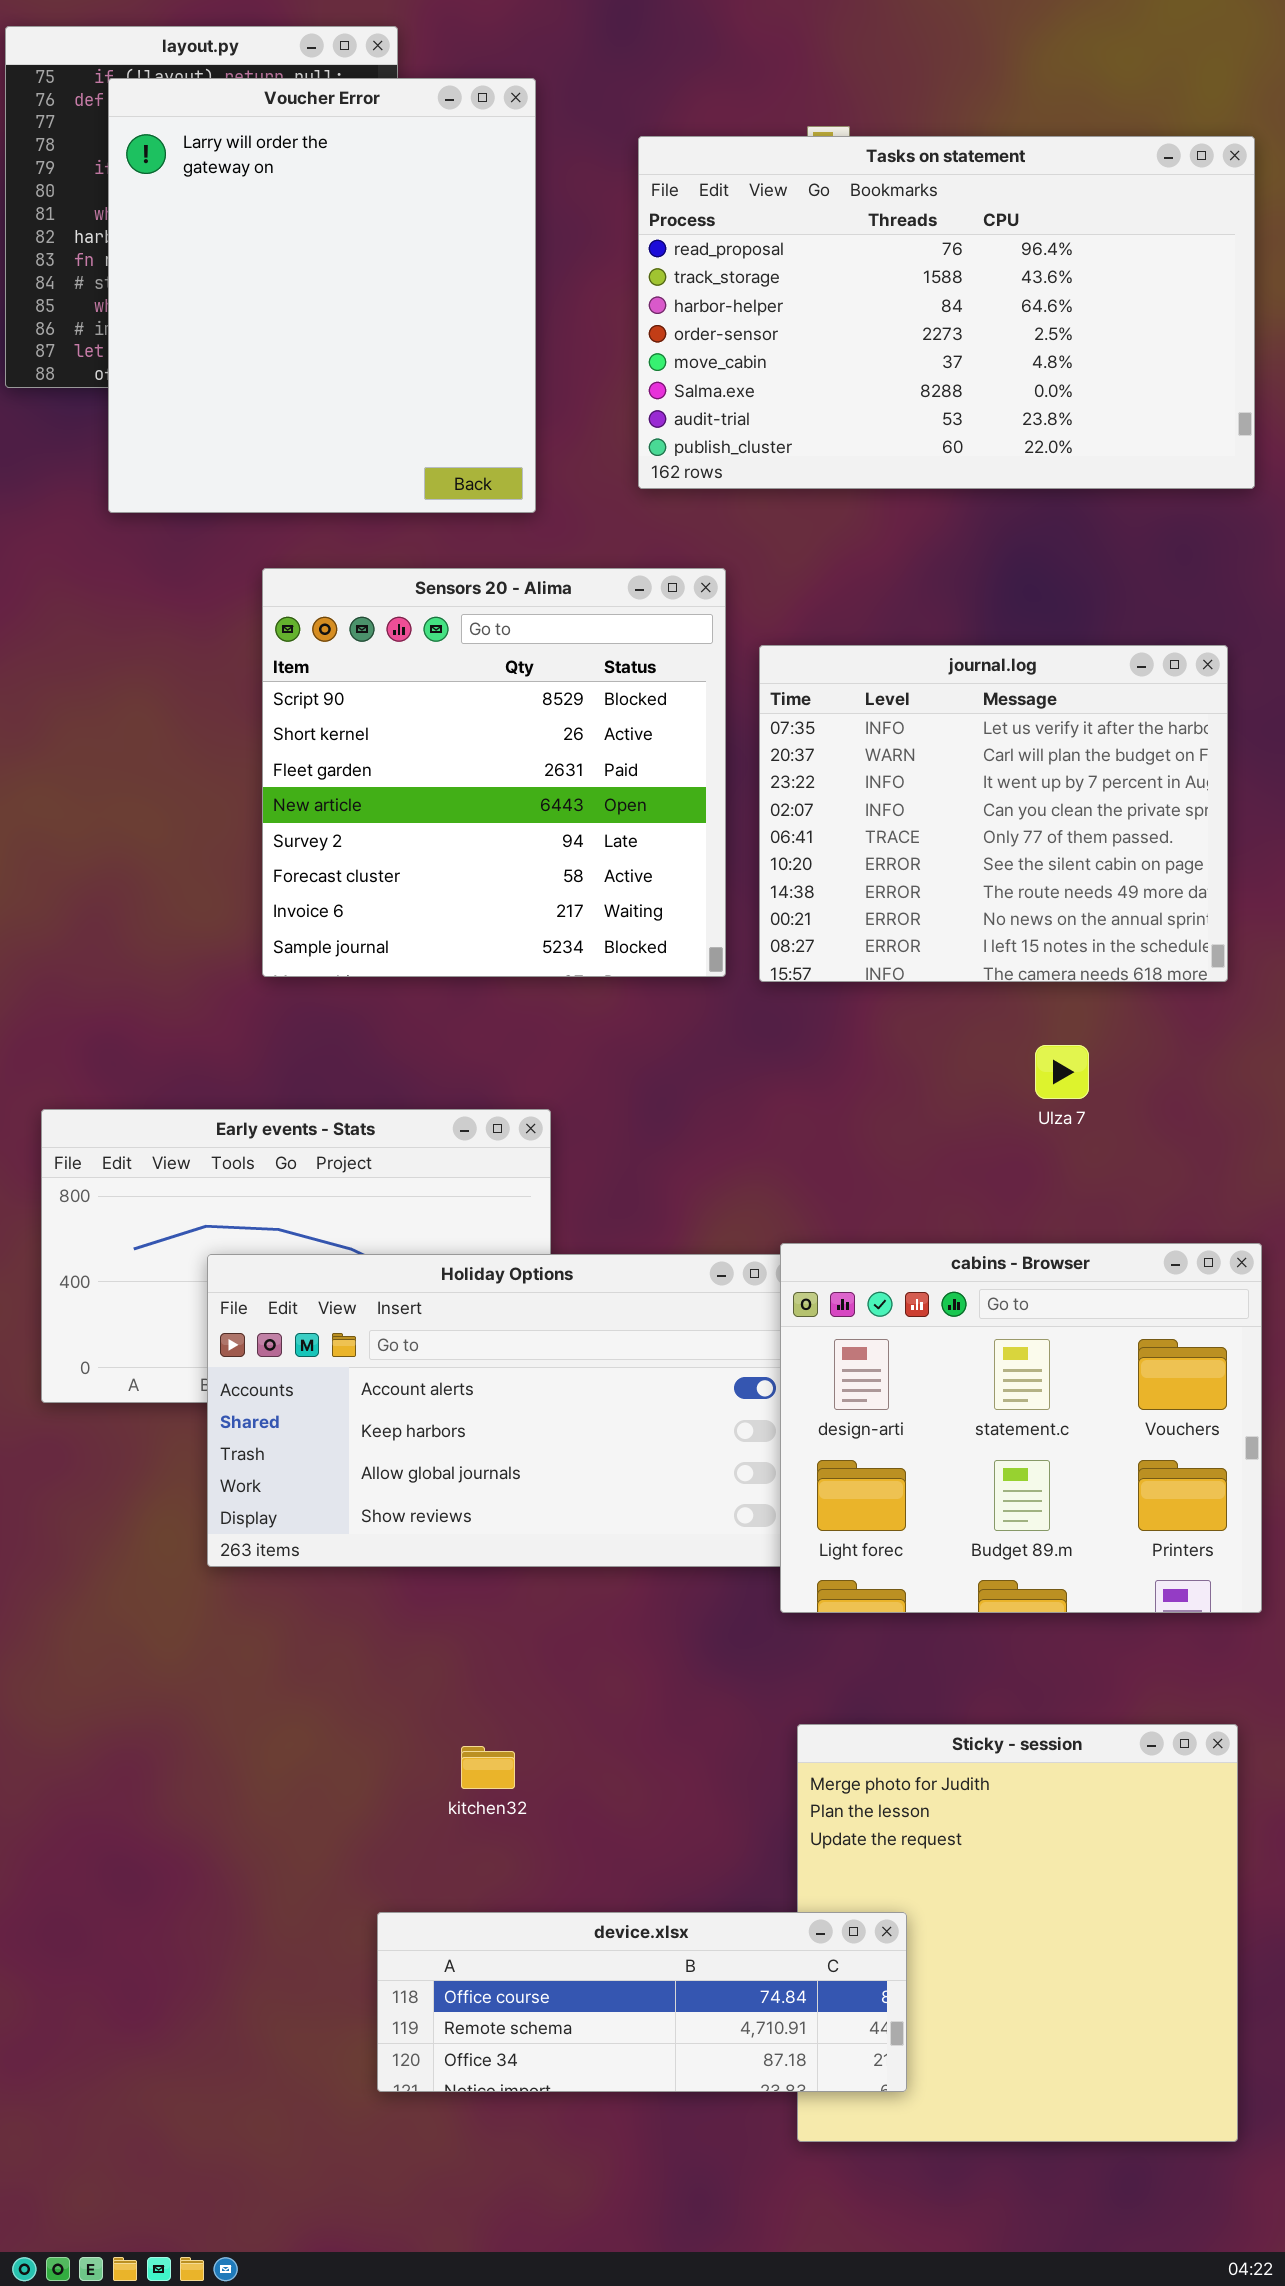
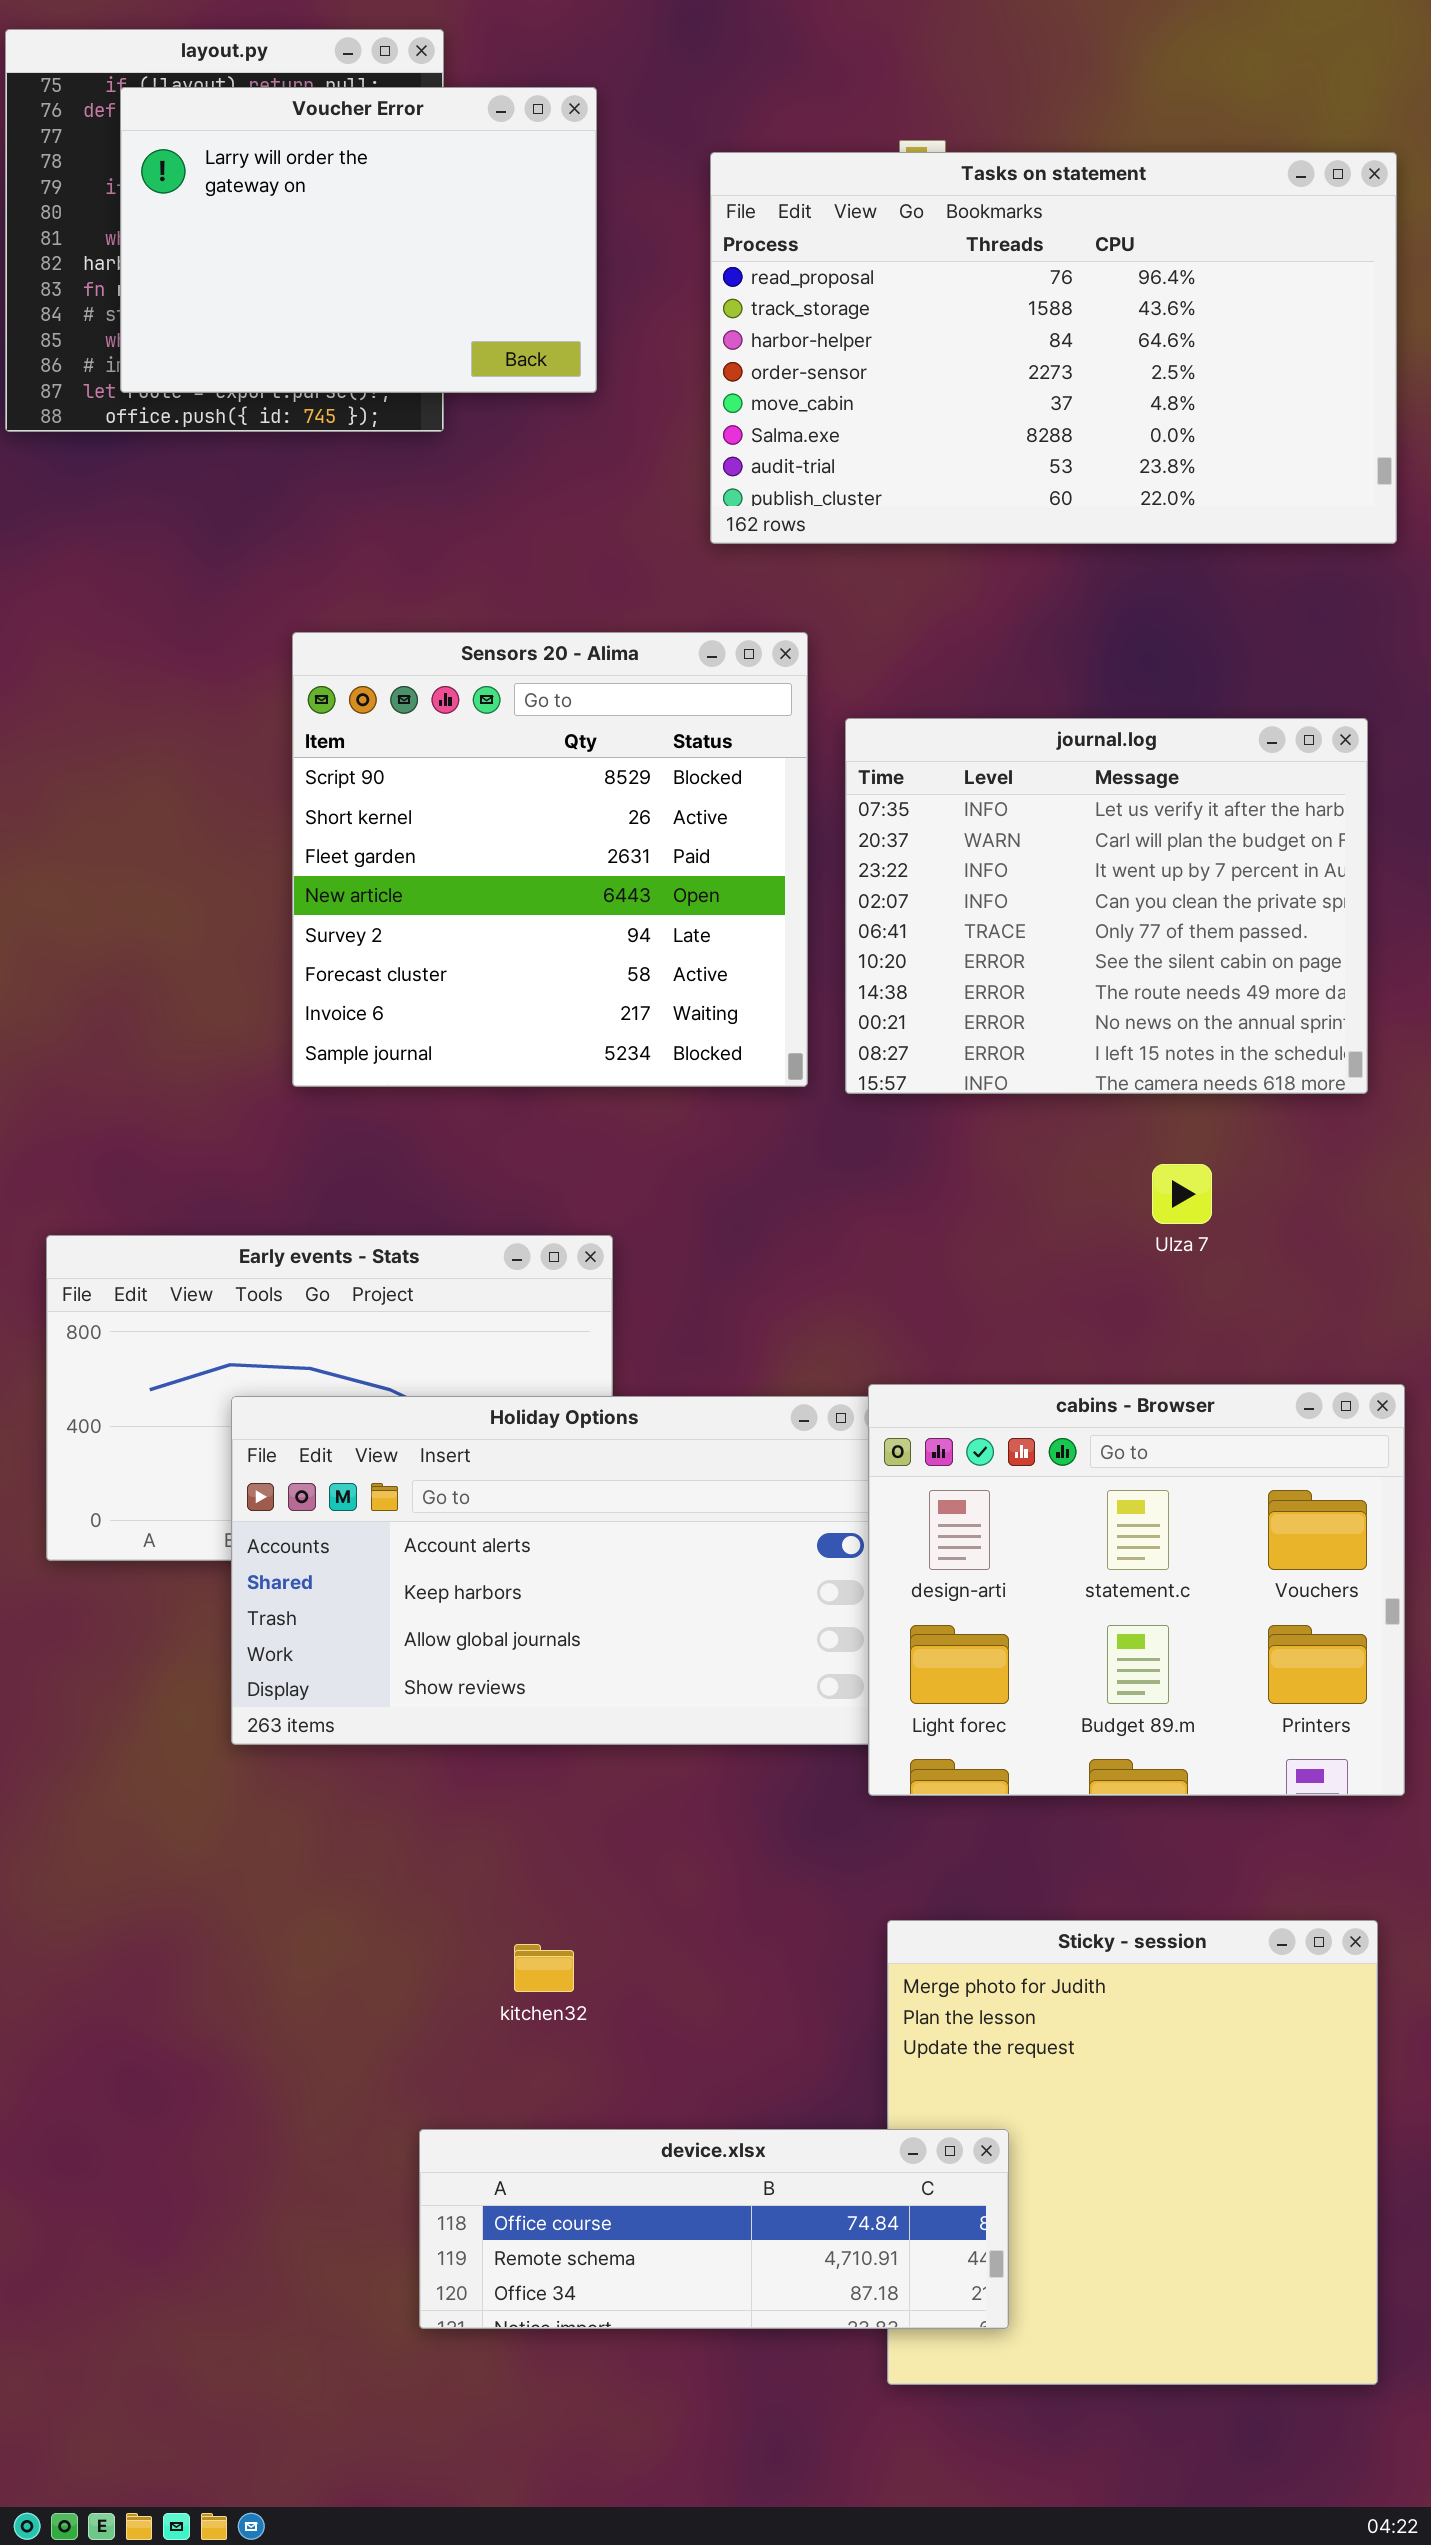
Voucher Error: [108,78,536,513] -> [120,87,597,393], resized

